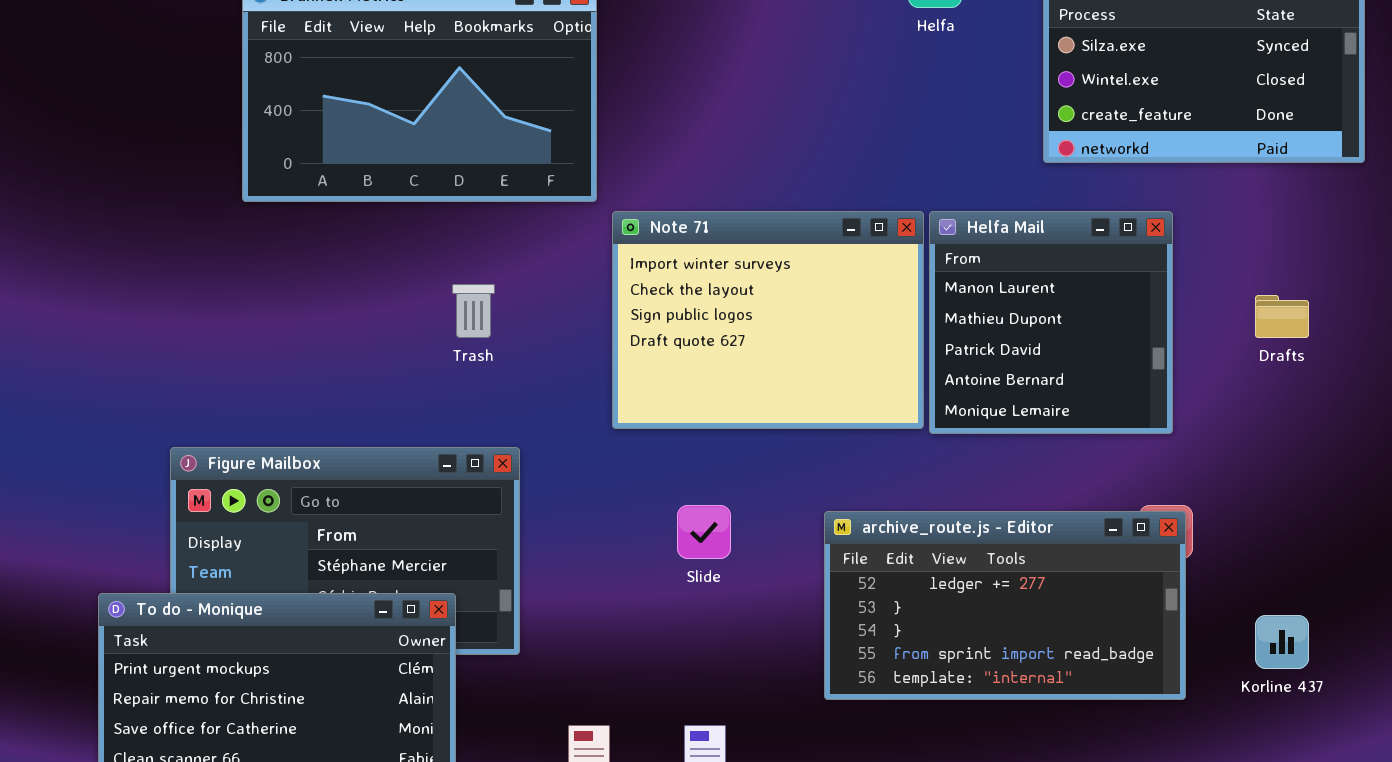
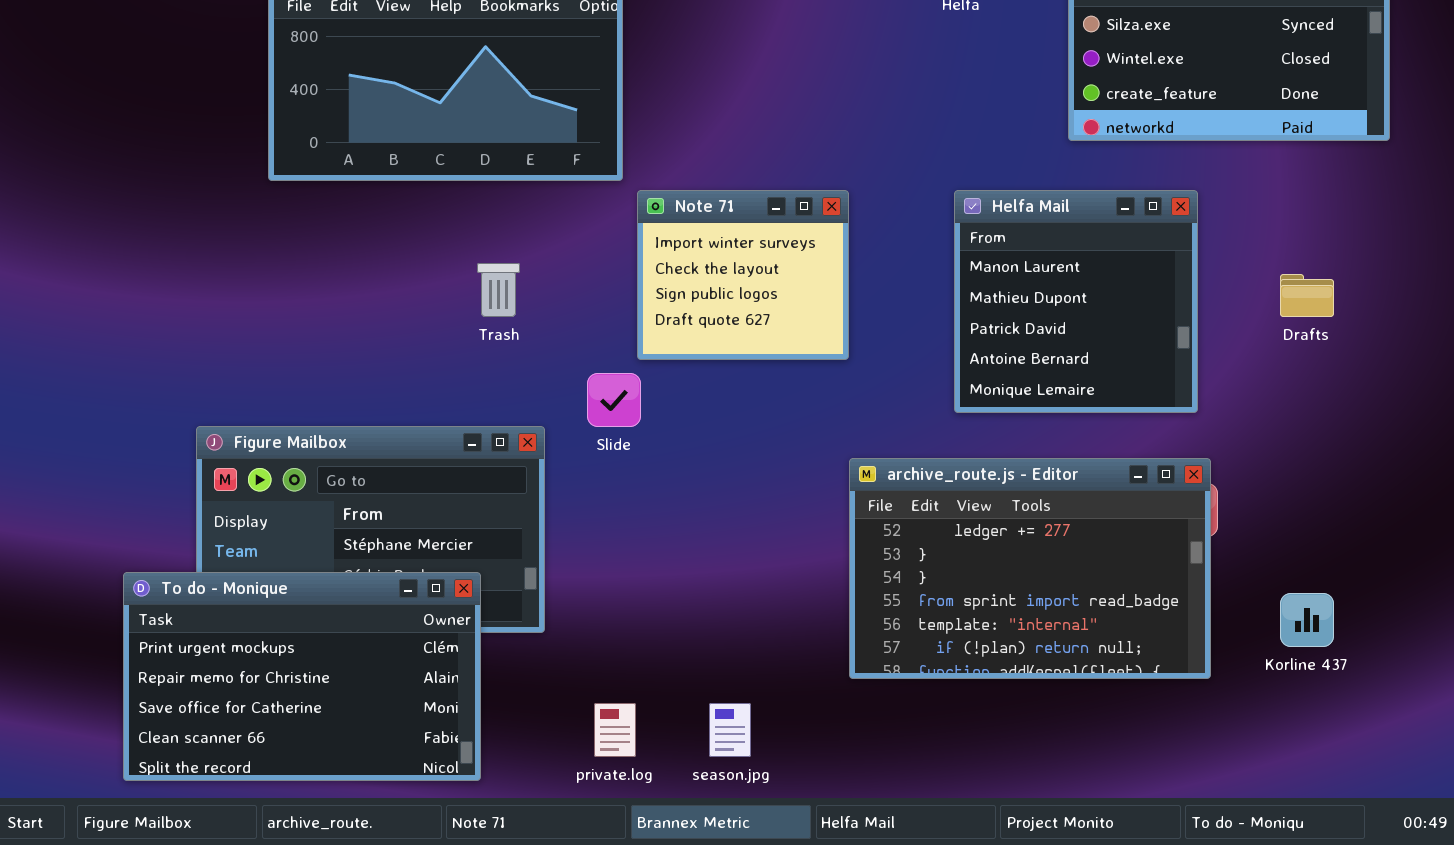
Note 71: [612,211,924,429] -> [637,190,849,360], resized
Slide: [677,505,731,559] -> [587,373,641,427], moved
archive_route.js - Editor: [824,511,1186,700] -> [849,458,1211,679], resized

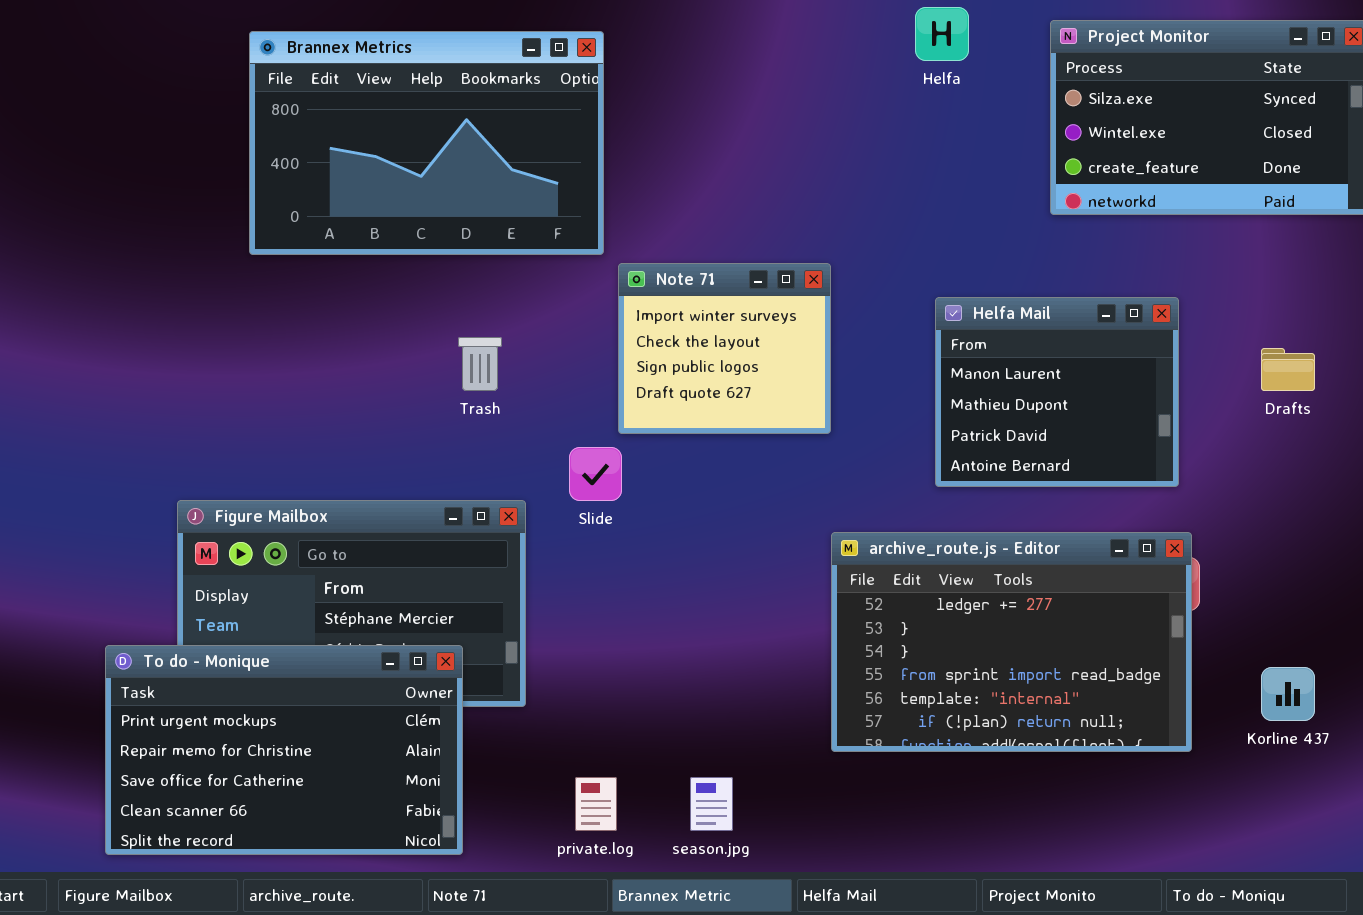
Helfa Mail: [954,190,1198,413] -> [935,297,1179,487], resized

